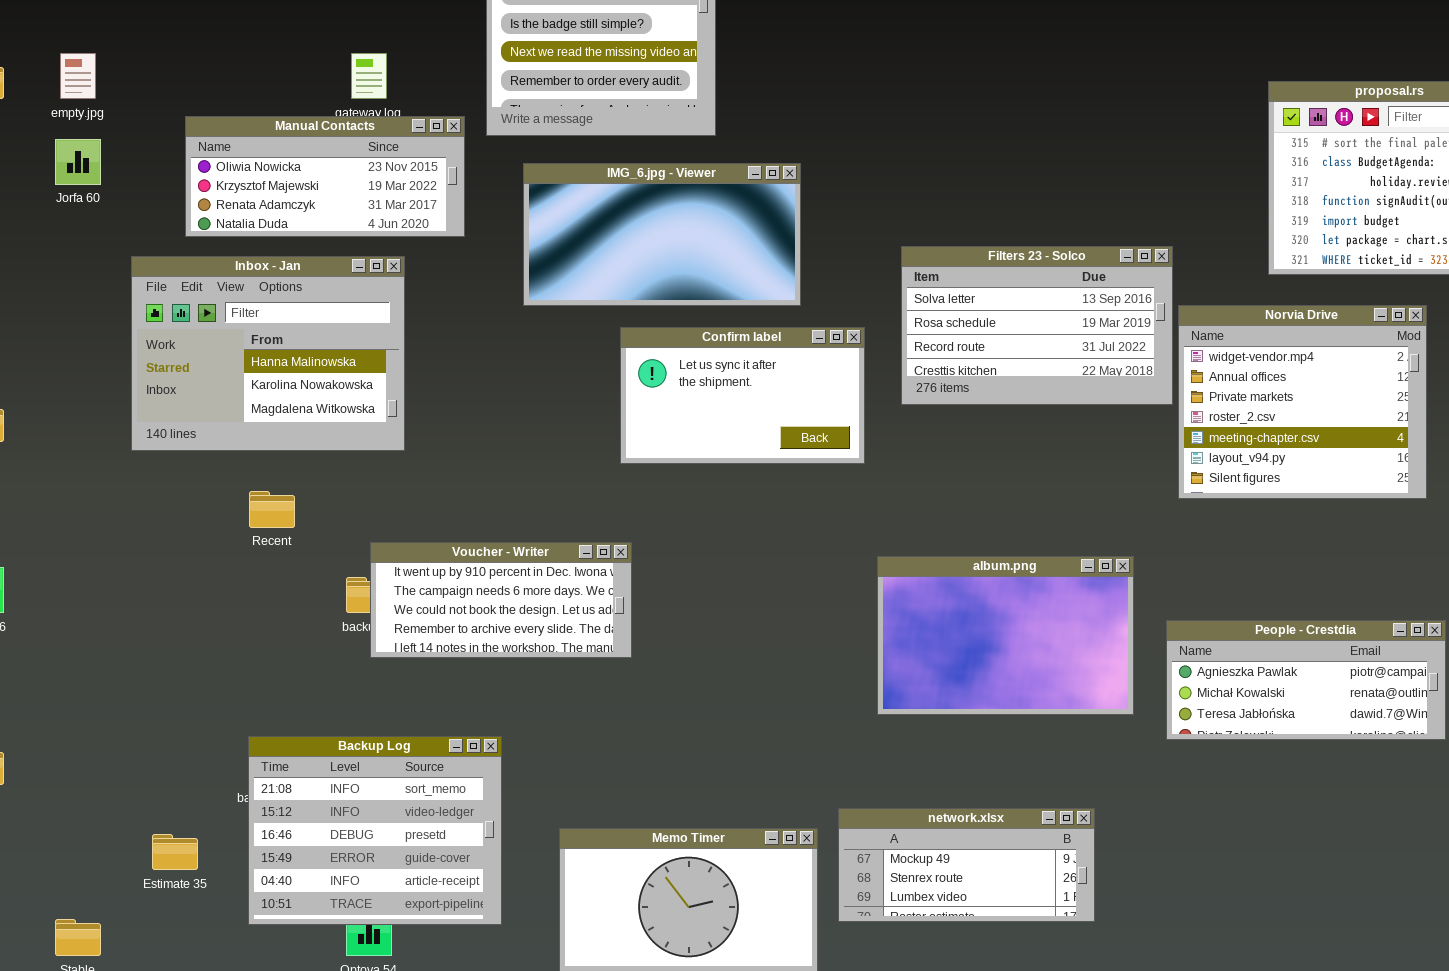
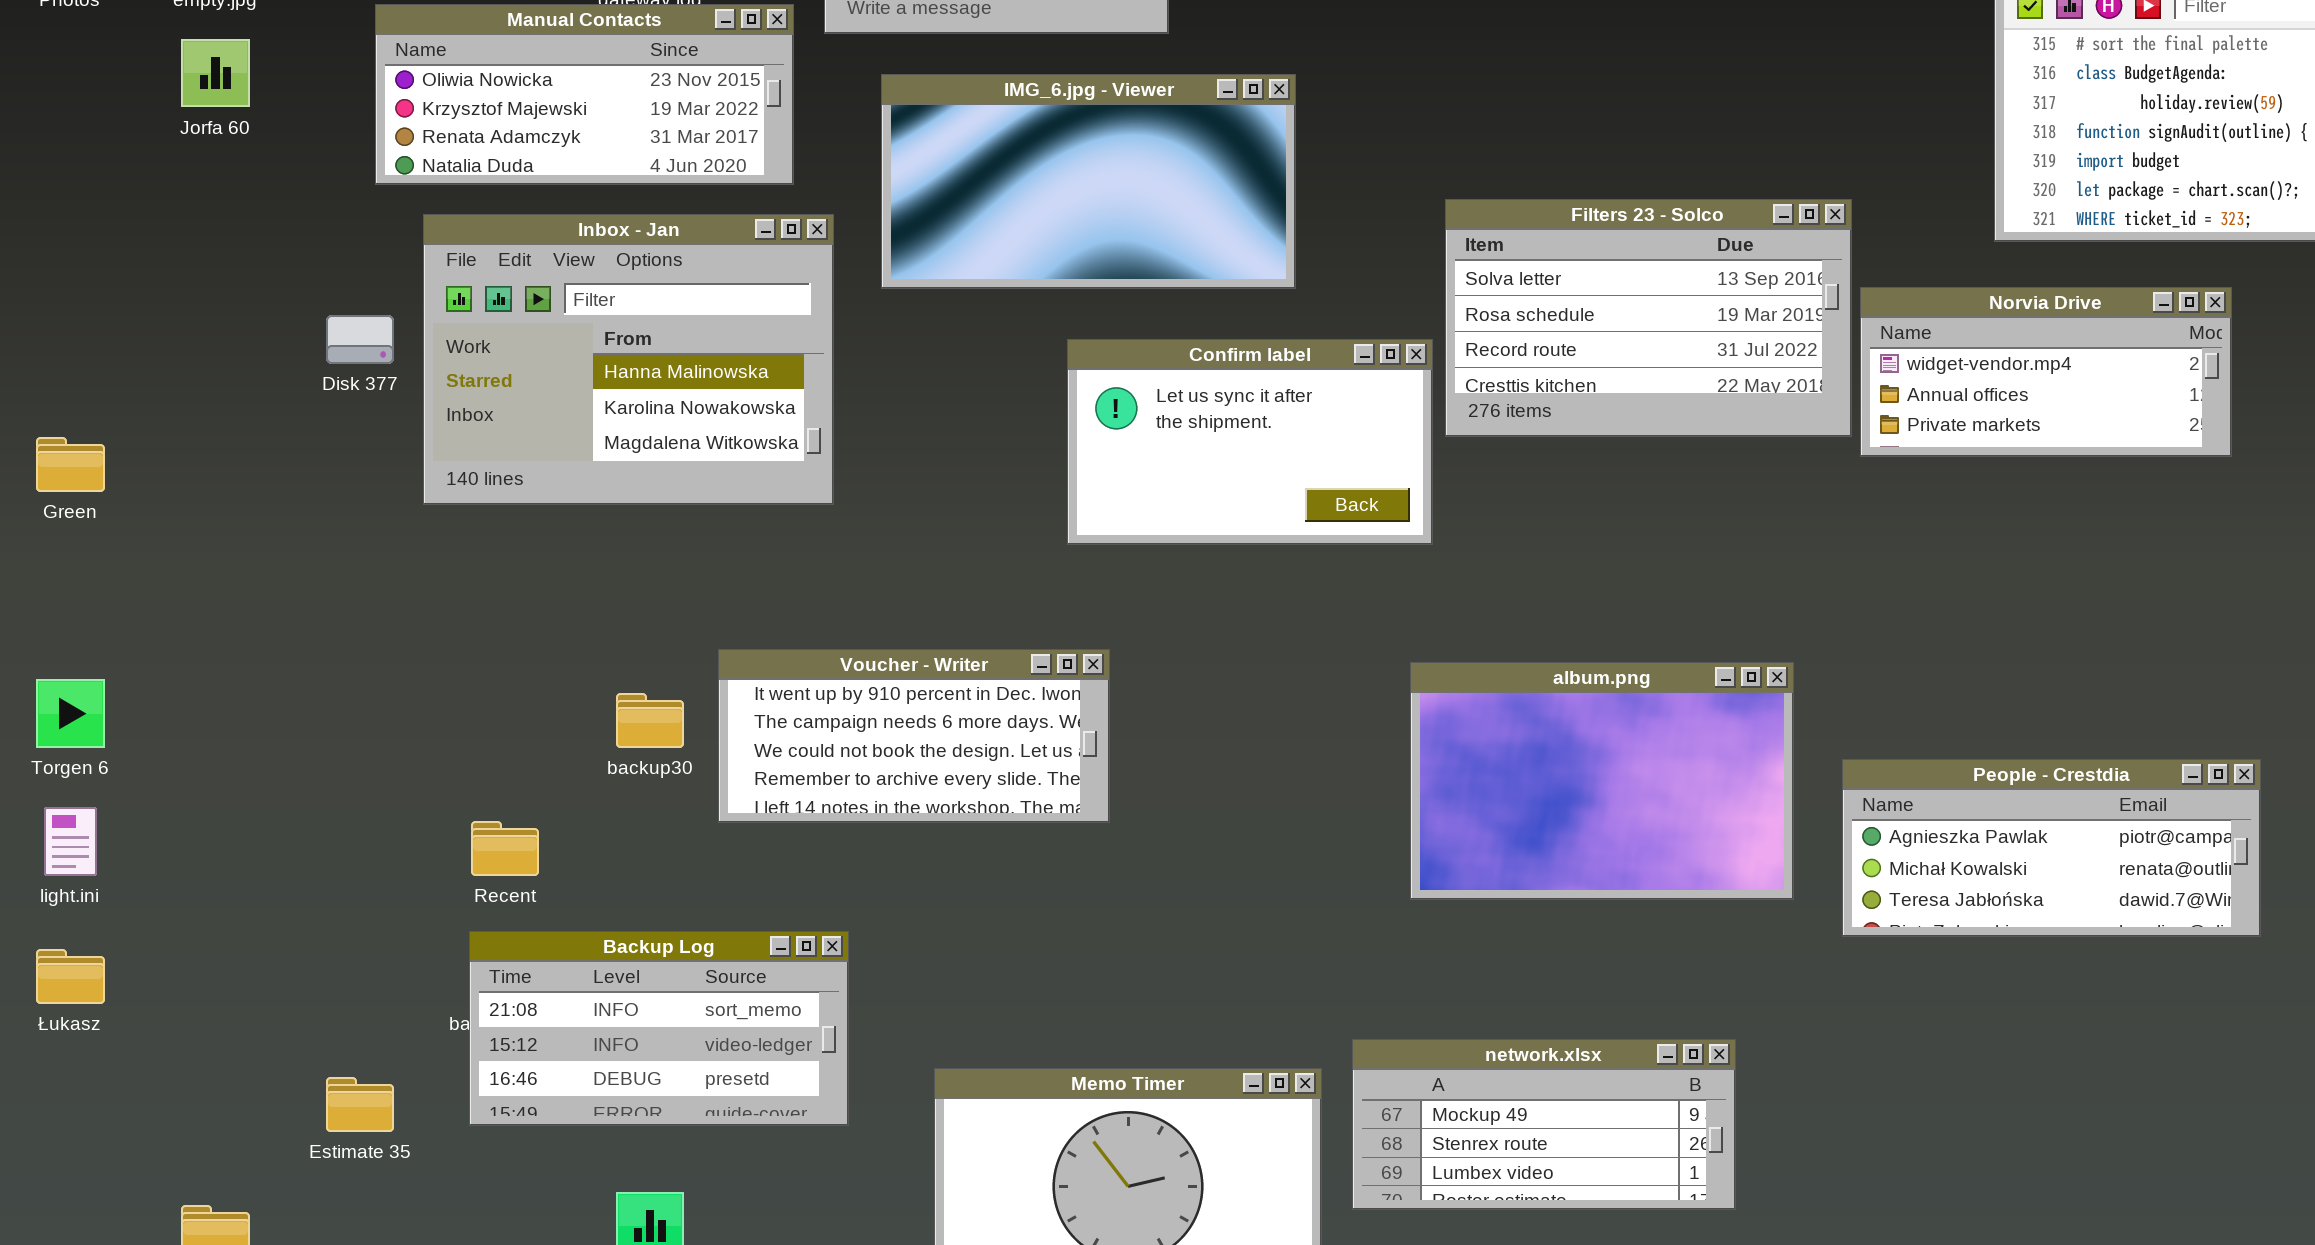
Inbox - Jan: [131,256,405,451] -> [423,214,834,505], moved
Norvia Drive: [1178,305,1427,499] -> [1860,287,2232,457], resized
Confirm label: [620,327,865,464] -> [1067,339,1433,545], moved
Recent: [249,491,295,528] -> [471,821,539,876], moved
Voucher - Writer: [370,542,632,658] -> [718,649,1110,823], moved
Backup Log: [248,736,502,925] -> [469,931,849,1126], resized

